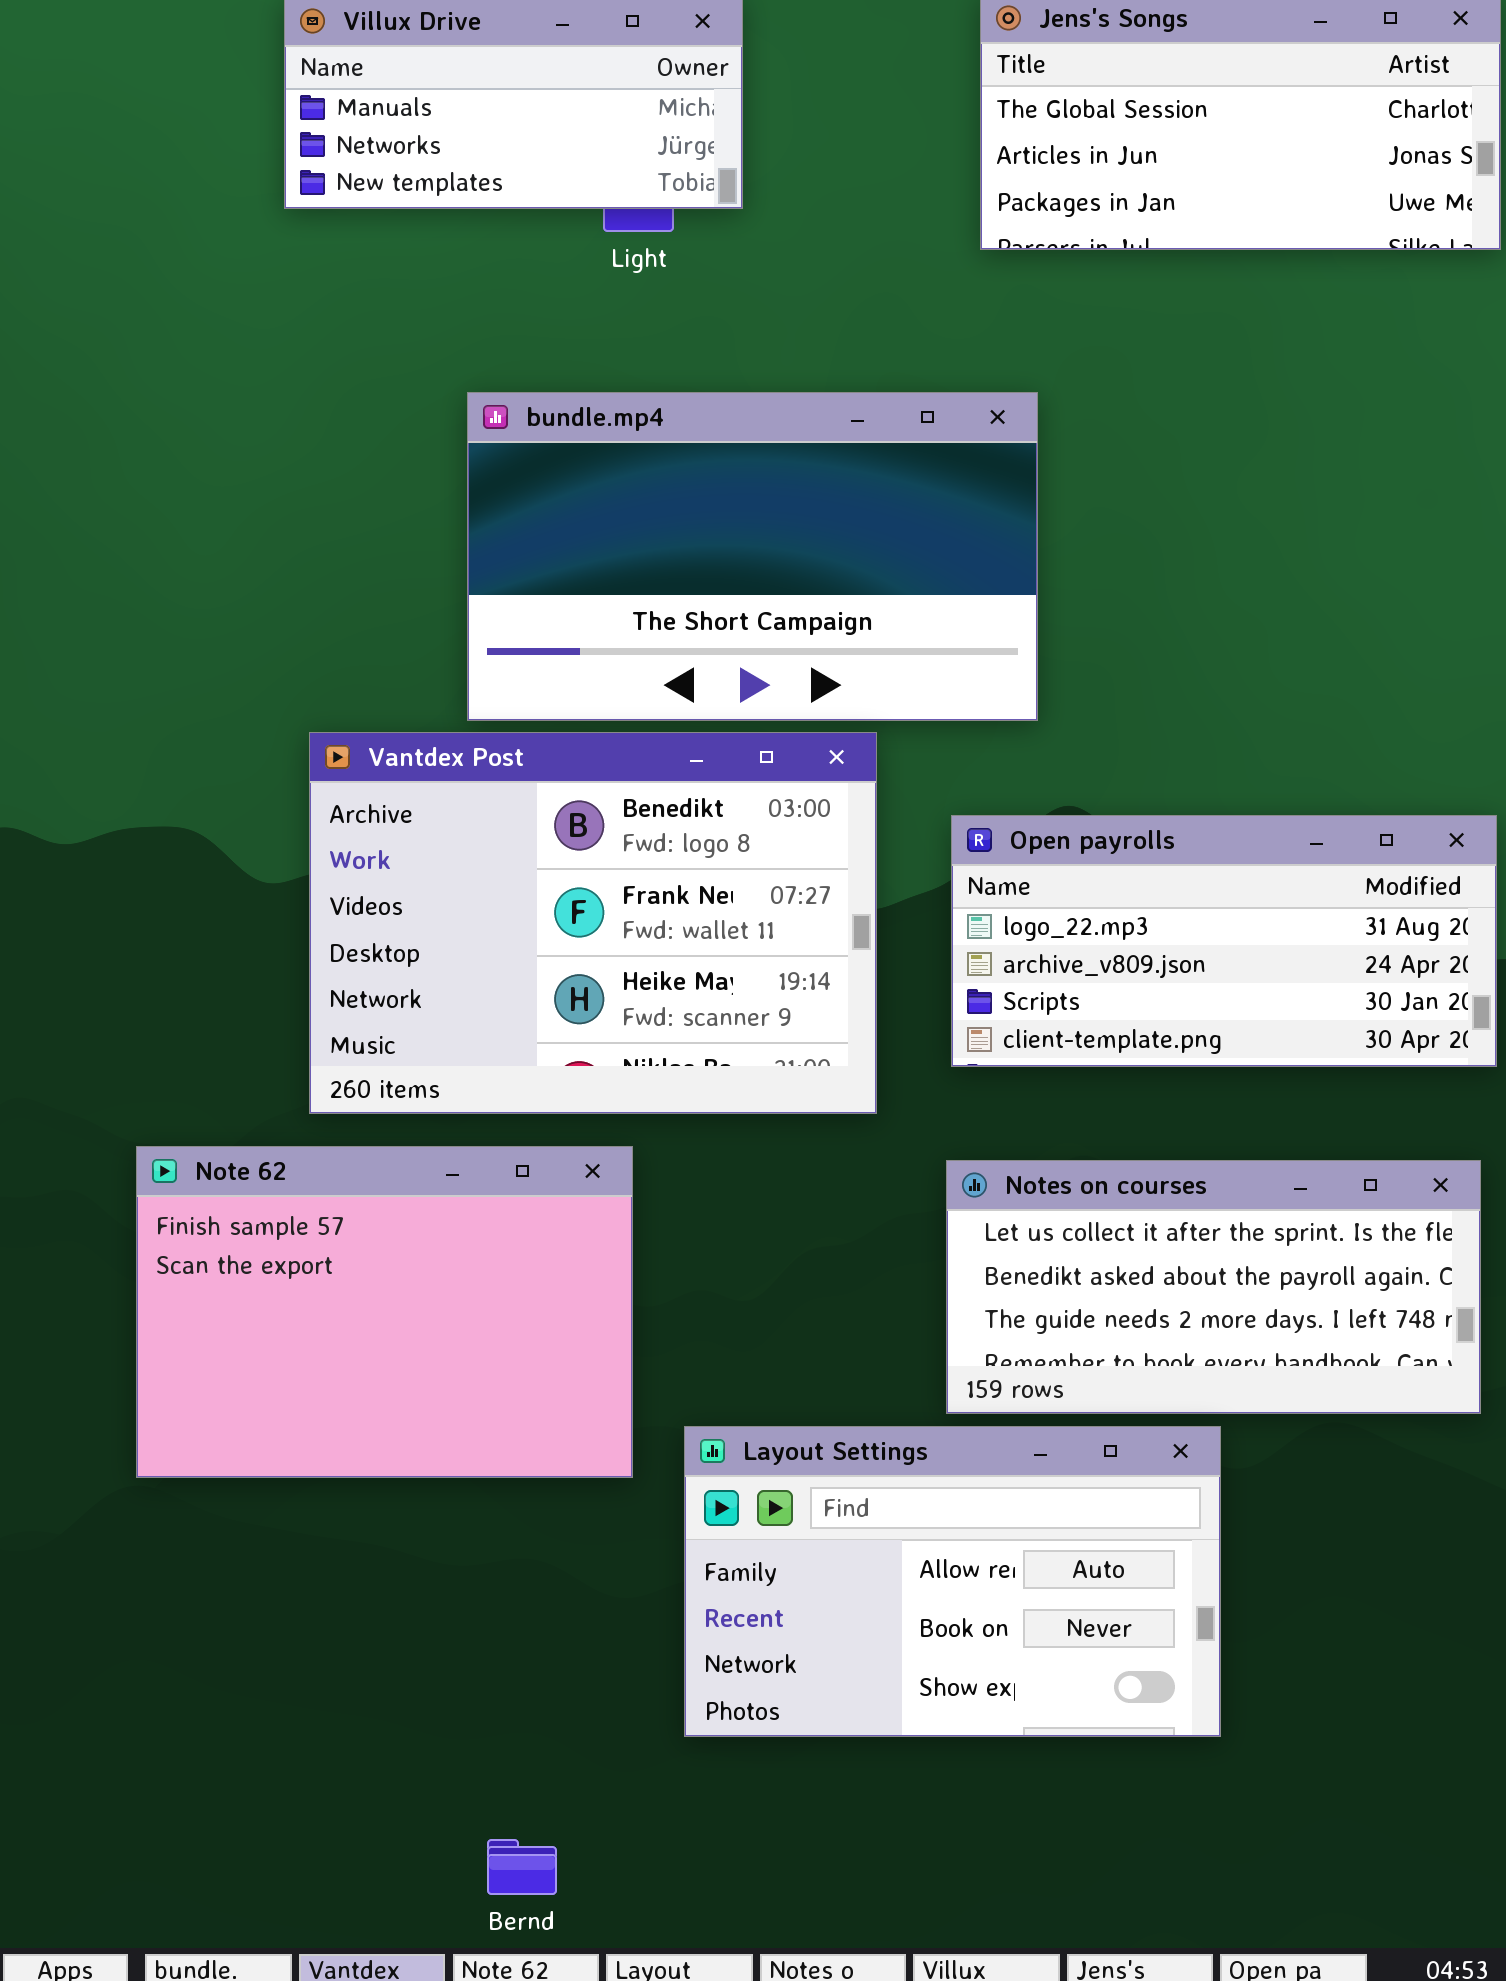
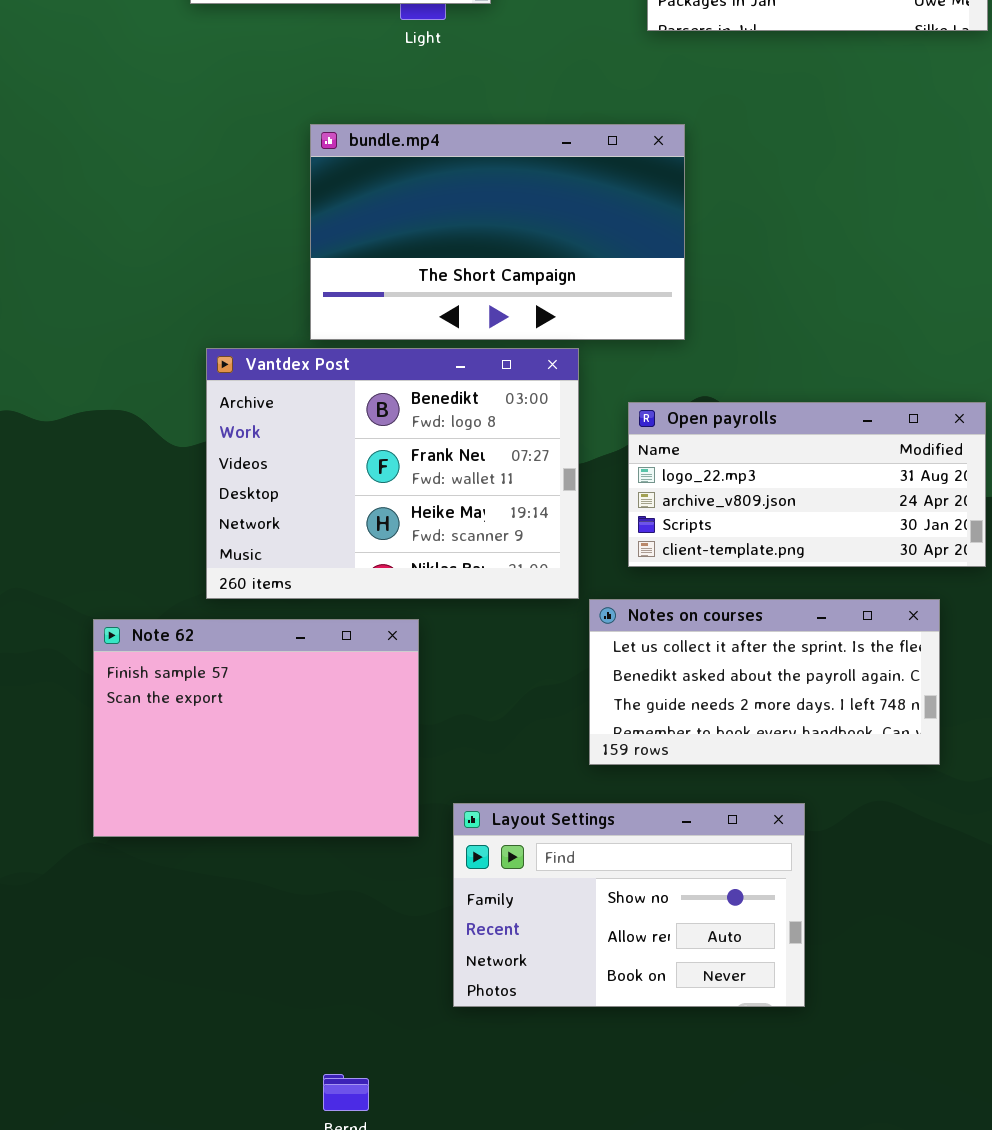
Notes on courses: [946,1160,1481,1414] -> [589,599,940,765], moved
Layout Settings: [684,1426,1221,1737] -> [453,803,805,1007], scrolled up 1 row

